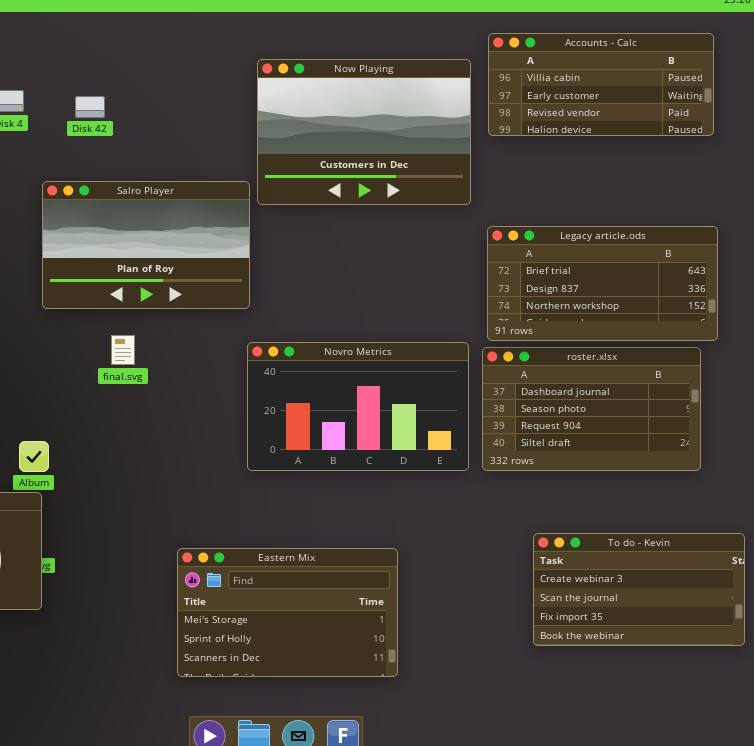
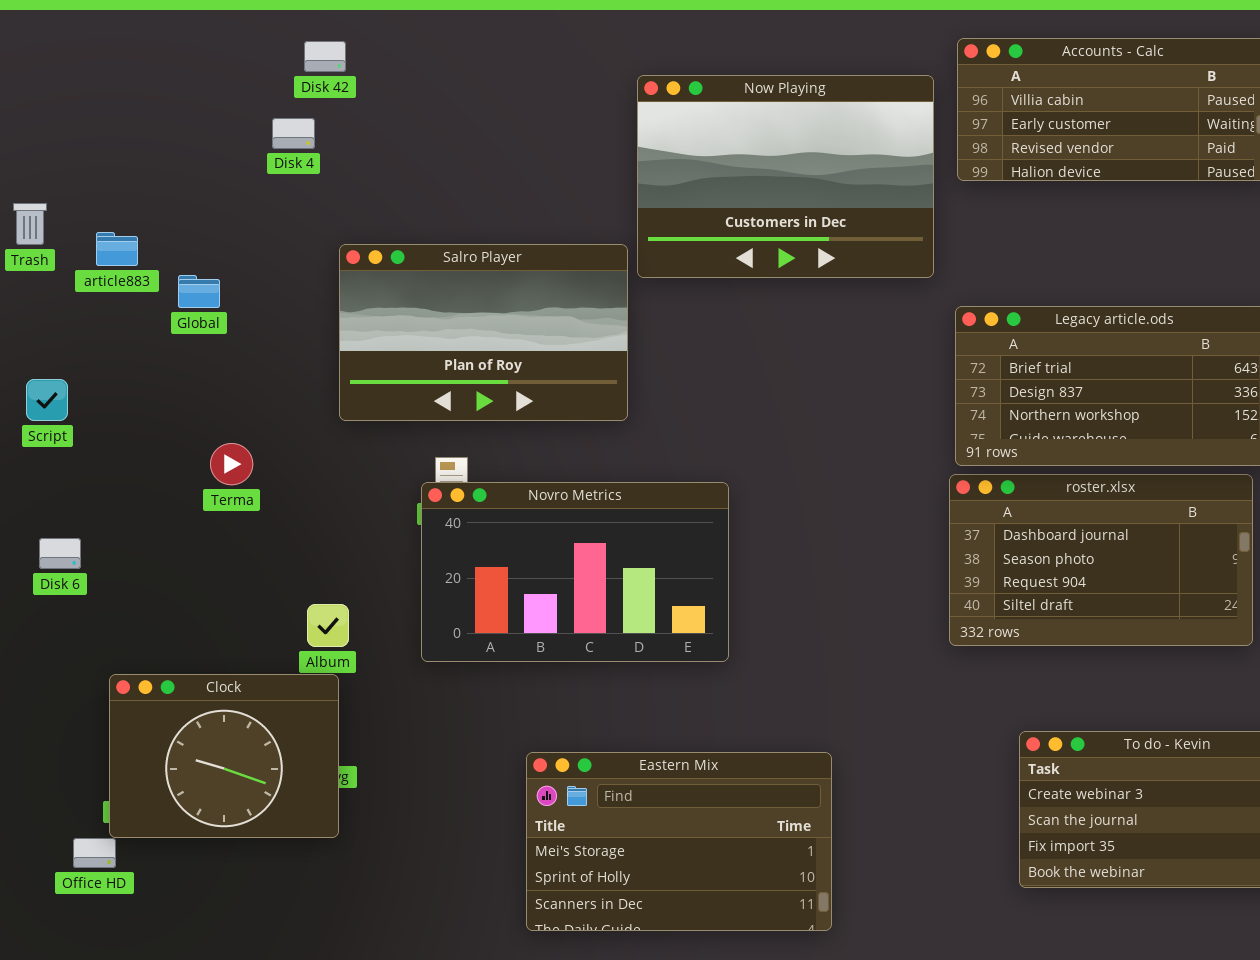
Disk 42: [75,96,105,118] -> [304,41,346,72], moved
Novro Metrics: [247,342,469,471] -> [421,482,729,662], moved

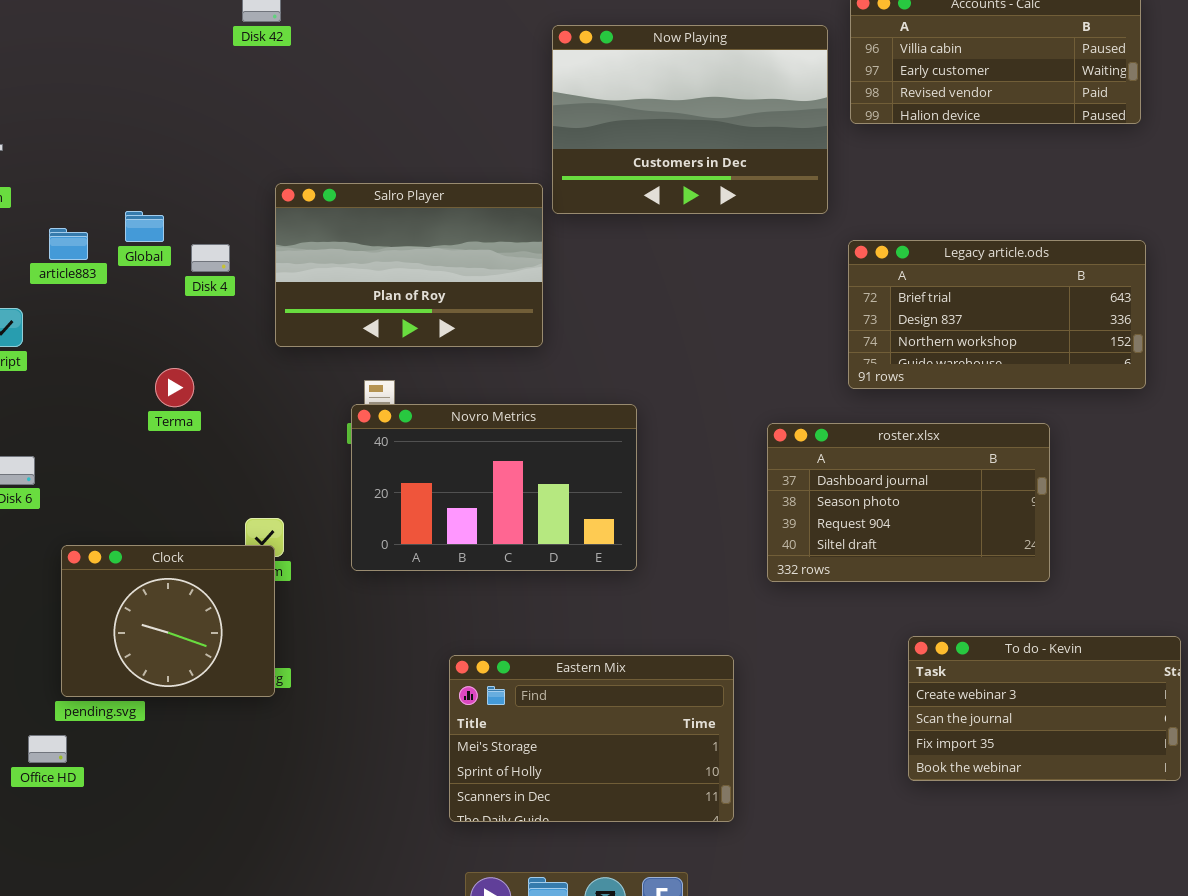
Disk 4: [272,118,315,149] -> [191,244,230,272], moved
article883: [96,232,138,266] -> [49,228,88,260], moved
roster.xlsx: [949,474,1253,646] -> [767,423,1050,582], moved
Clock: [109,674,339,838] -> [61,545,275,697], moved

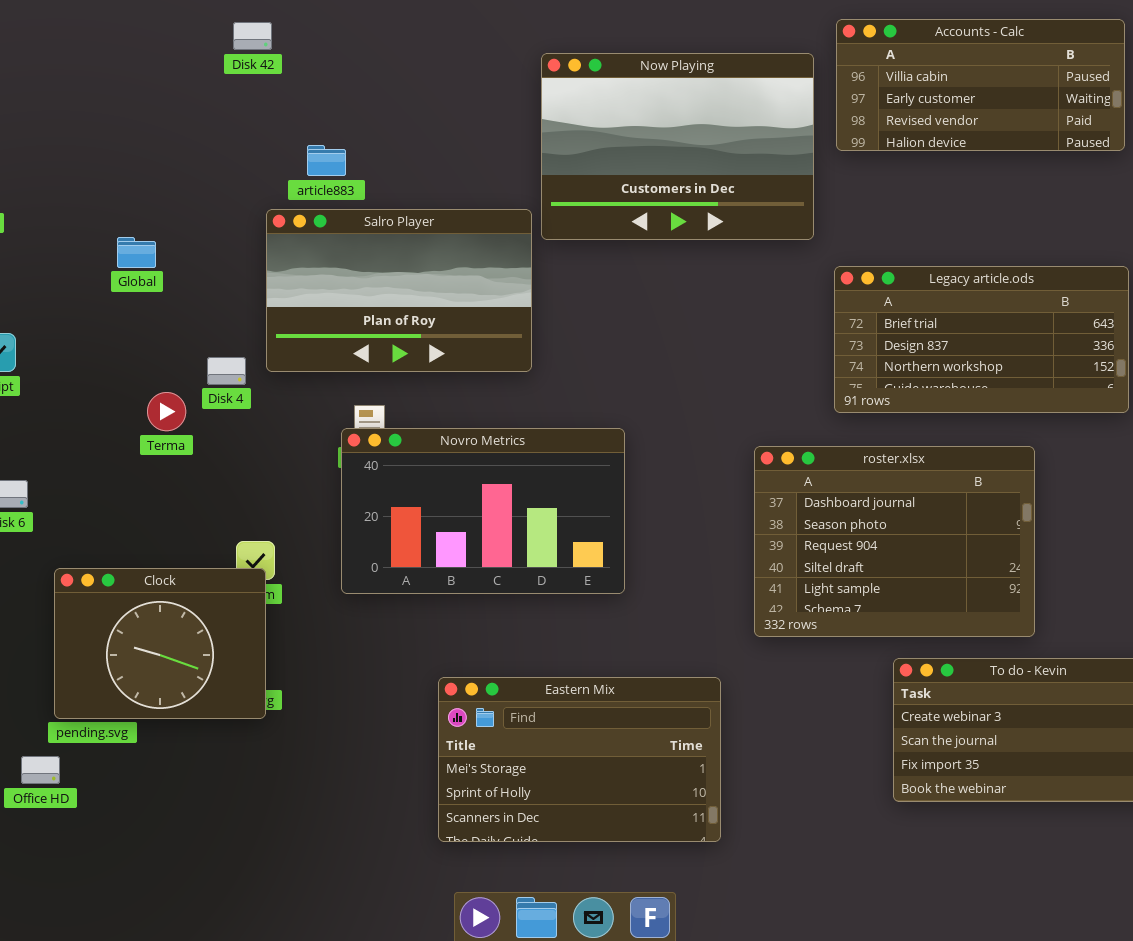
article883: [49,228,88,260] -> [307,145,346,176], moved
Disk 4: [191,244,230,272] -> [207,357,246,385], moved
roster.xlsx: [767,423,1050,582] -> [754,446,1035,637], resized

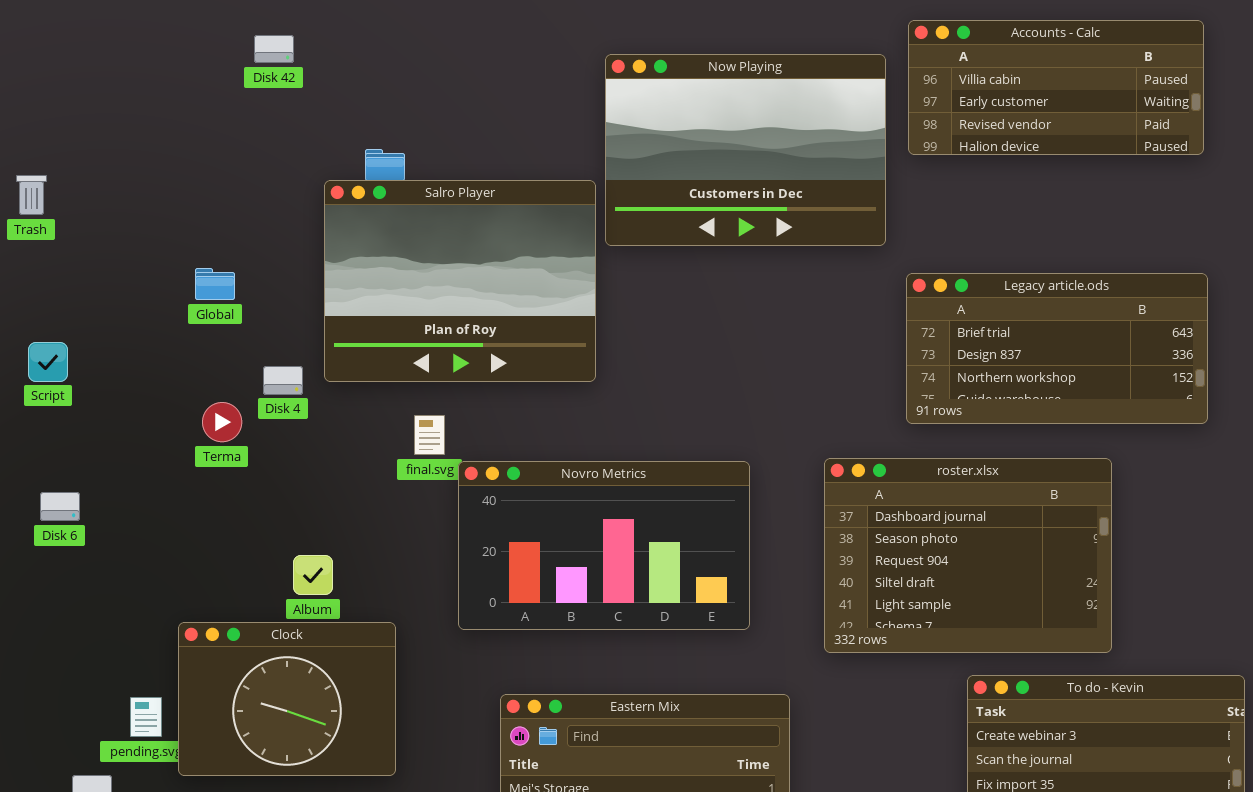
Disk 42: [233,22,272,50] -> [254,35,294,63], moved
Salro Player: [266,209,532,372] -> [324,180,596,382], resized
Global: [117,237,156,268] -> [195,268,235,300], moved
Novro Metrics: [341,428,625,594] -> [458,461,750,630], moved
Clock: [54,568,266,719] -> [178,622,396,776], moved

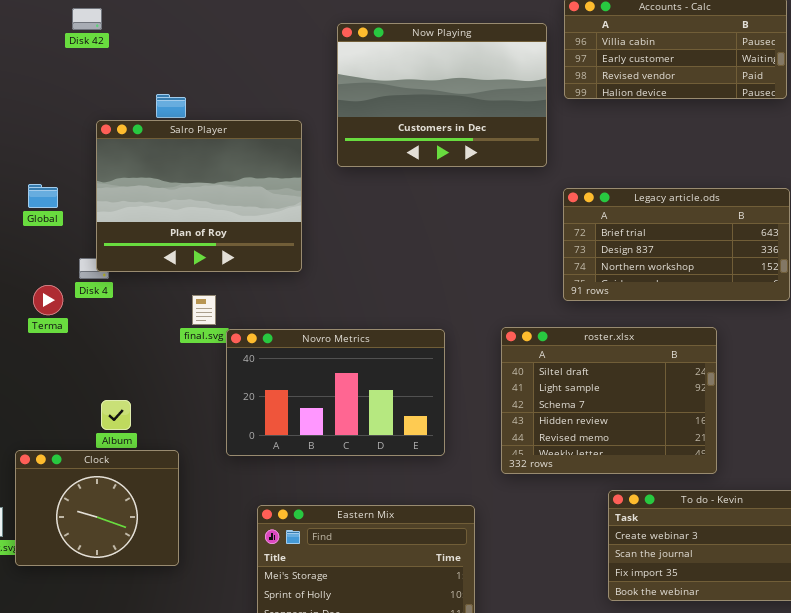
Salro Player: [324,180,596,382] -> [96,120,302,272], moved
roster.xlsx: [824,458,1112,653] -> [501,327,717,474], scrolled down 3 rows

